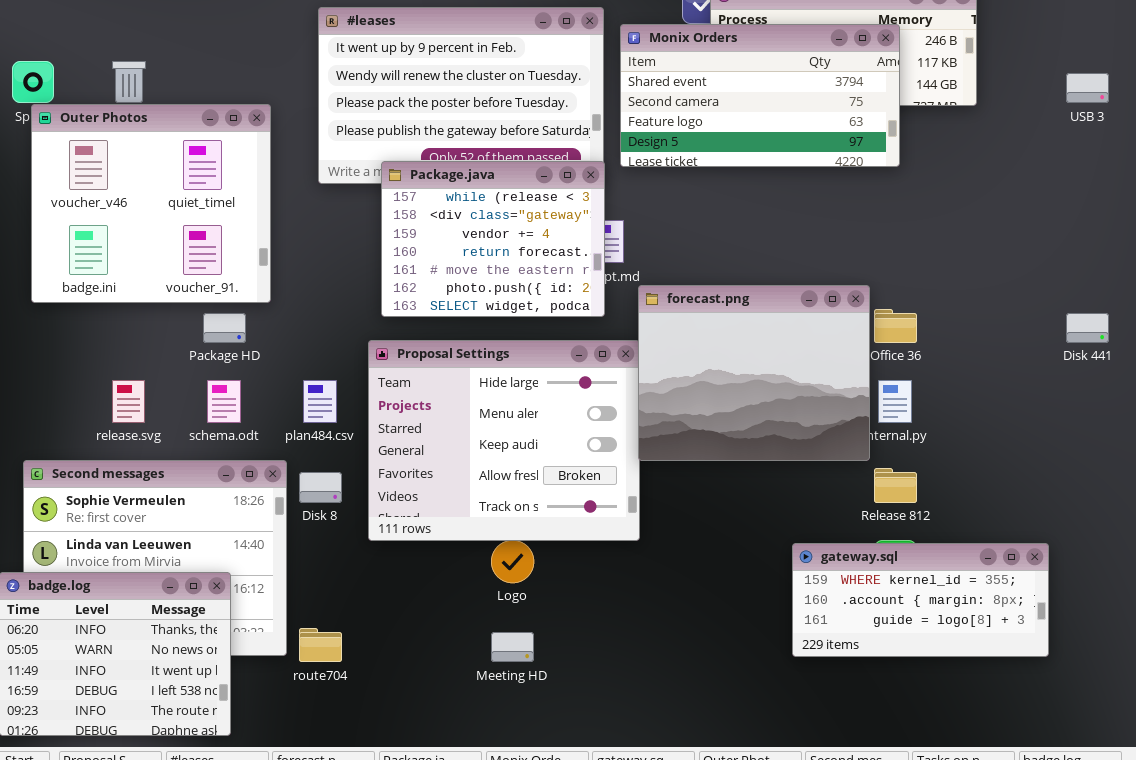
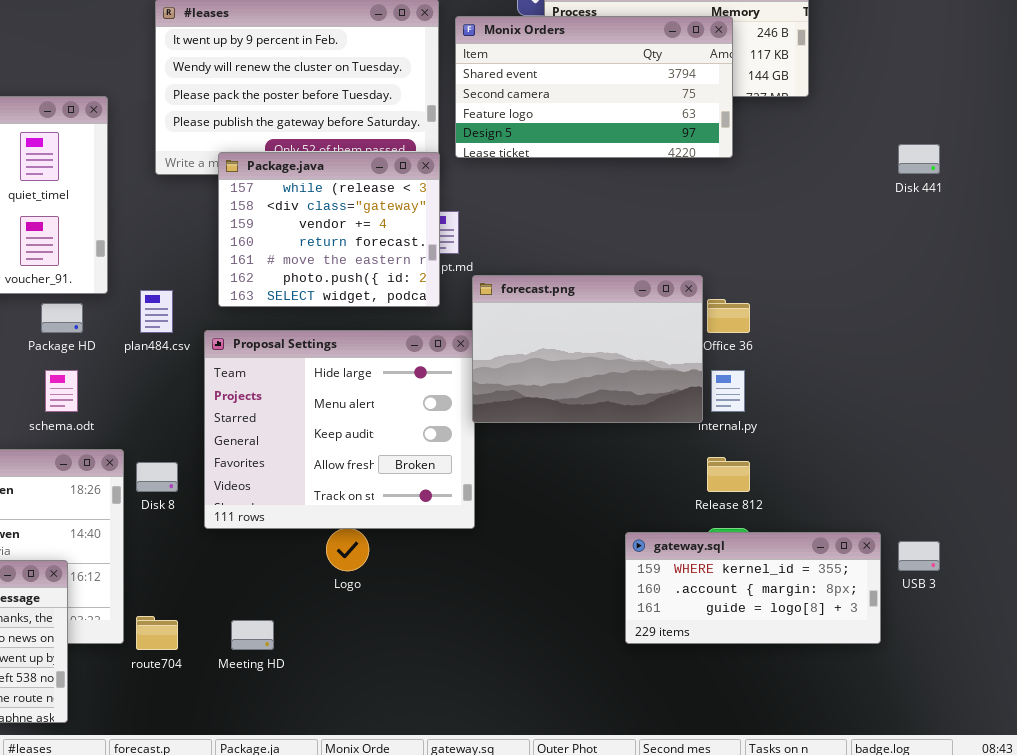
USB 3: [1066,73,1109,103] -> [898,541,940,571], moved
forecast.png: [638,285,870,461] -> [472,275,703,423], resized
Disk 441: [1066,313,1109,343] -> [898,144,940,174], moved
plan484.csv: [303,380,337,423] -> [140,290,173,333], moved
Meeting HD: [491,632,534,662] -> [231,620,274,650], moved

